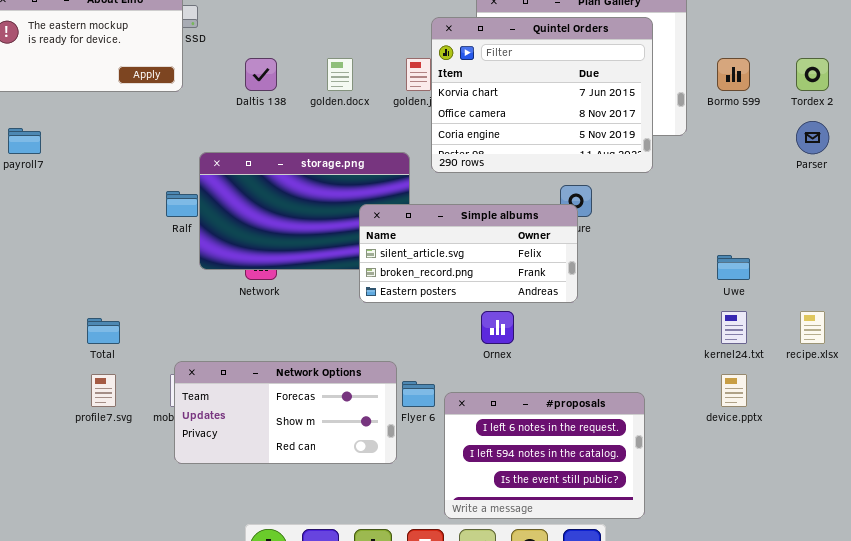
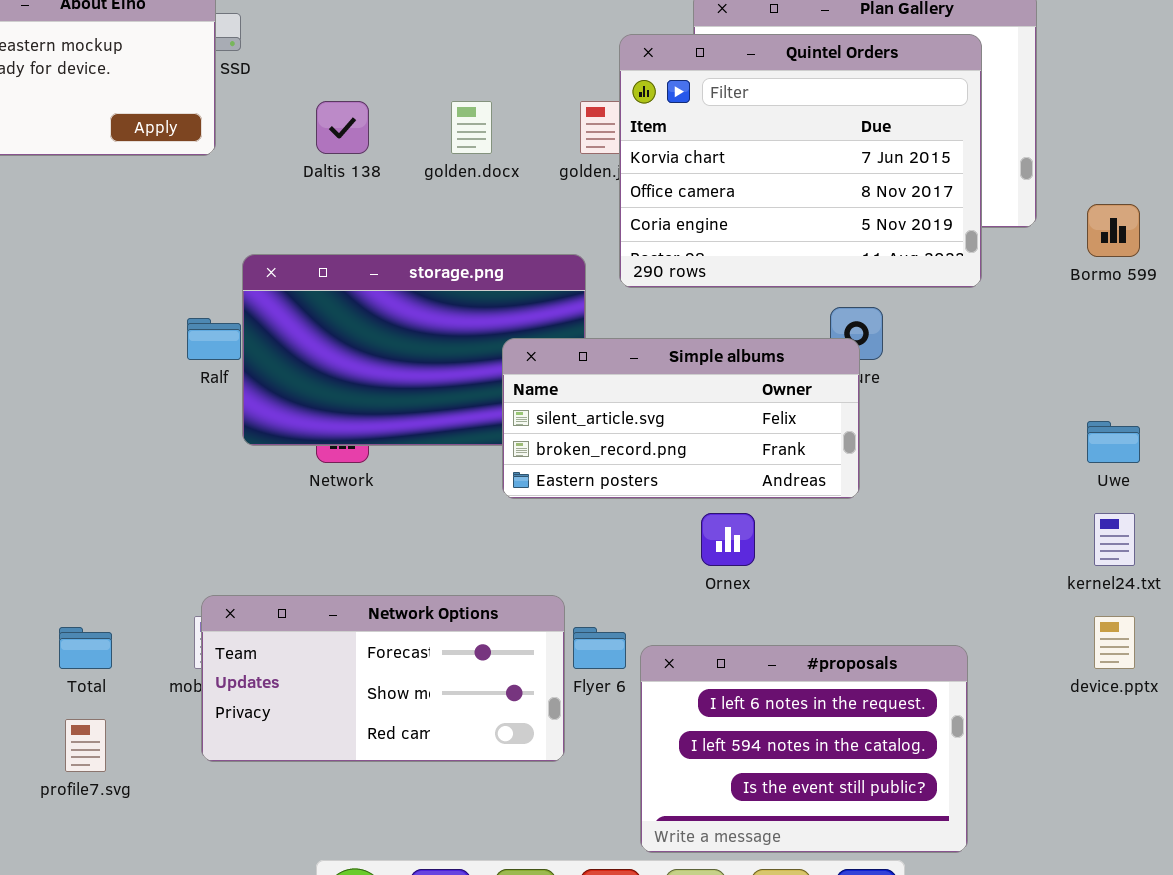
Bormo 599: [717,58,750,91] -> [1087,204,1140,257], moved
Total: [87,318,120,344] -> [59,627,112,669], moved
profile7.svg: [91,374,116,407] -> [65,719,106,772], moved

